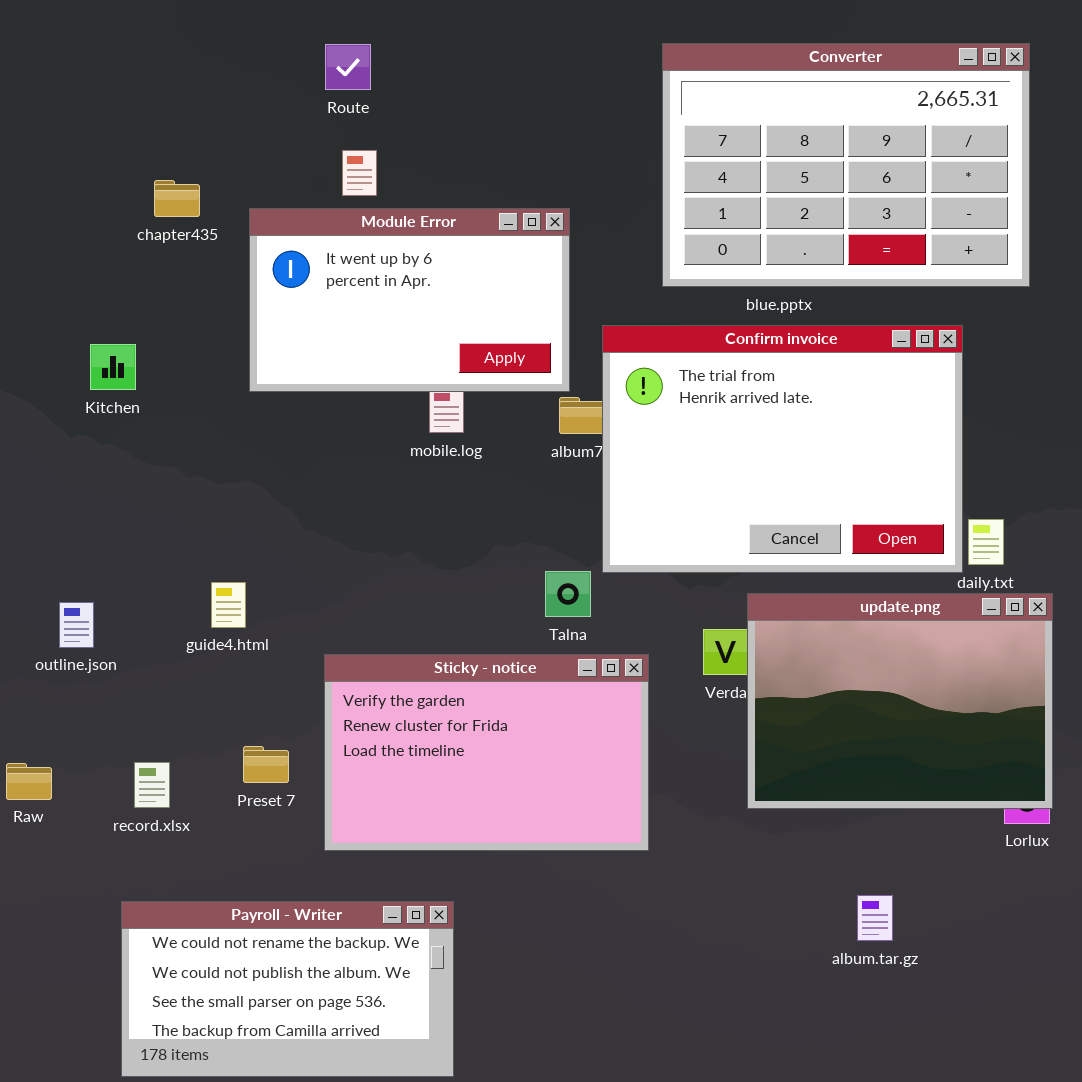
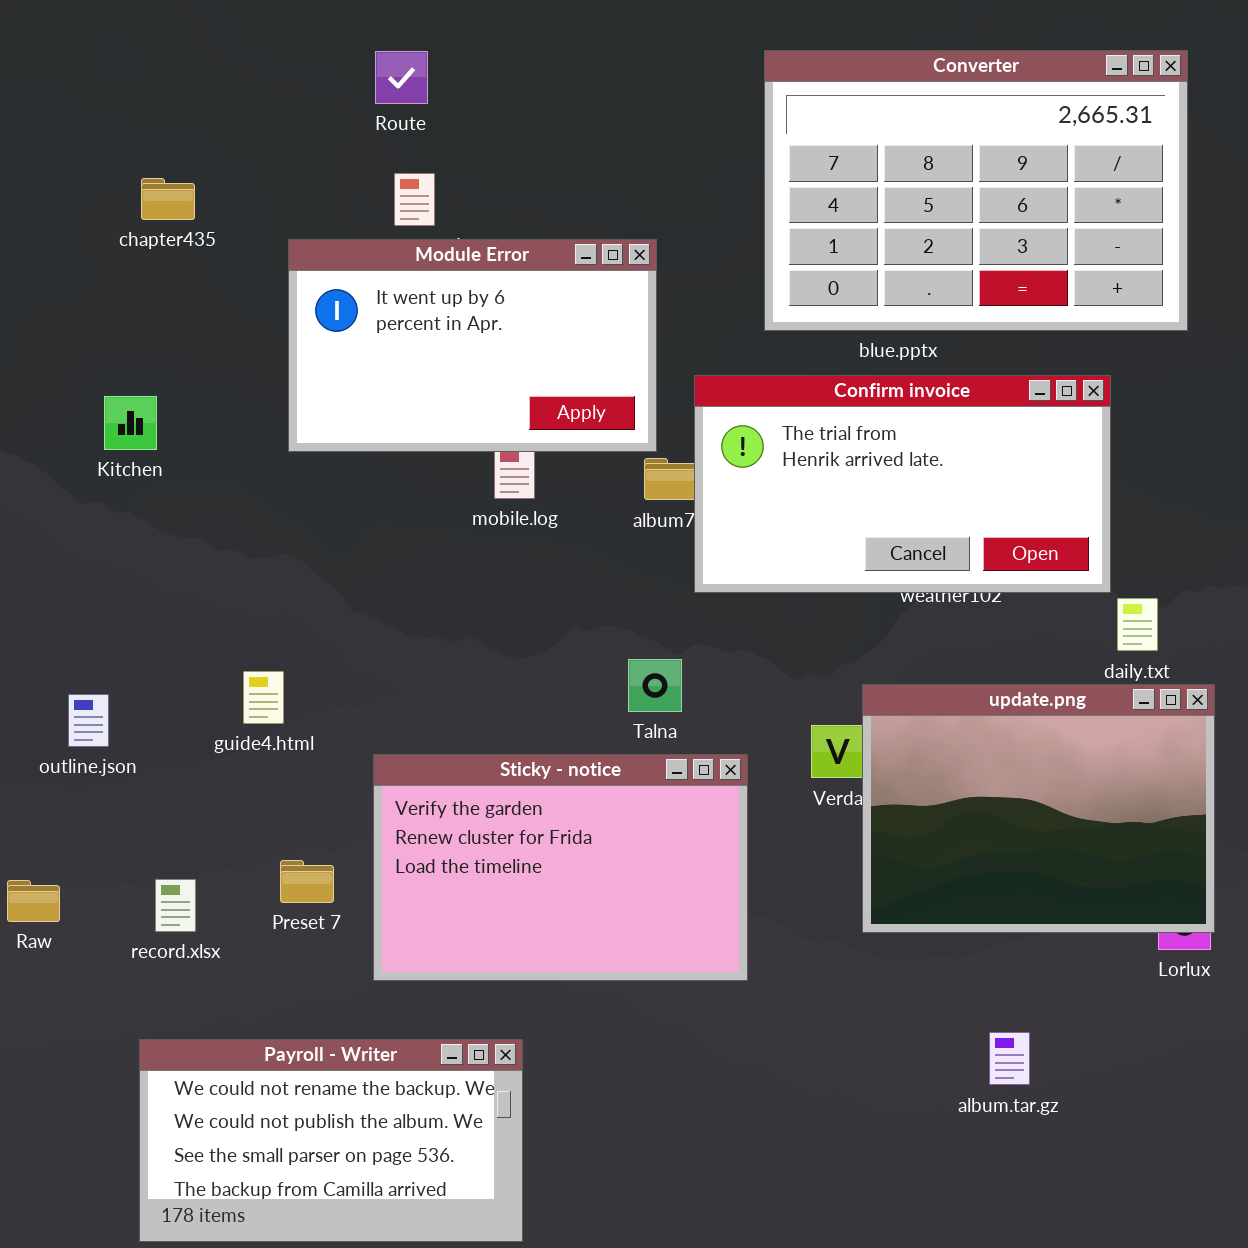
chapter435: [154,180,200,217] -> [141,178,195,220], moved
Confirm invoice: [602,325,963,573] -> [694,375,1111,593], resized

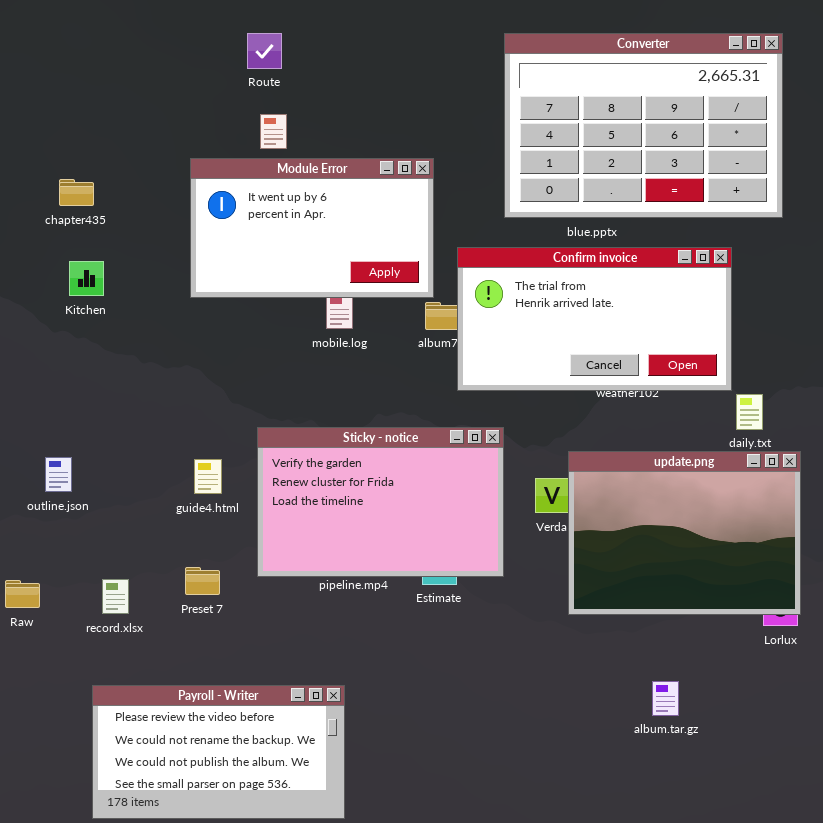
chapter435: [141,178,195,220] -> [59,179,94,206], moved
guide4.html: [243,671,284,724] -> [194,459,222,494], moved
Sticky - notice: [373,754,748,981] -> [257,427,504,577], moved
Payroll - Writer: [139,1039,523,1242] -> [92,685,345,819], scrolled up 1 row

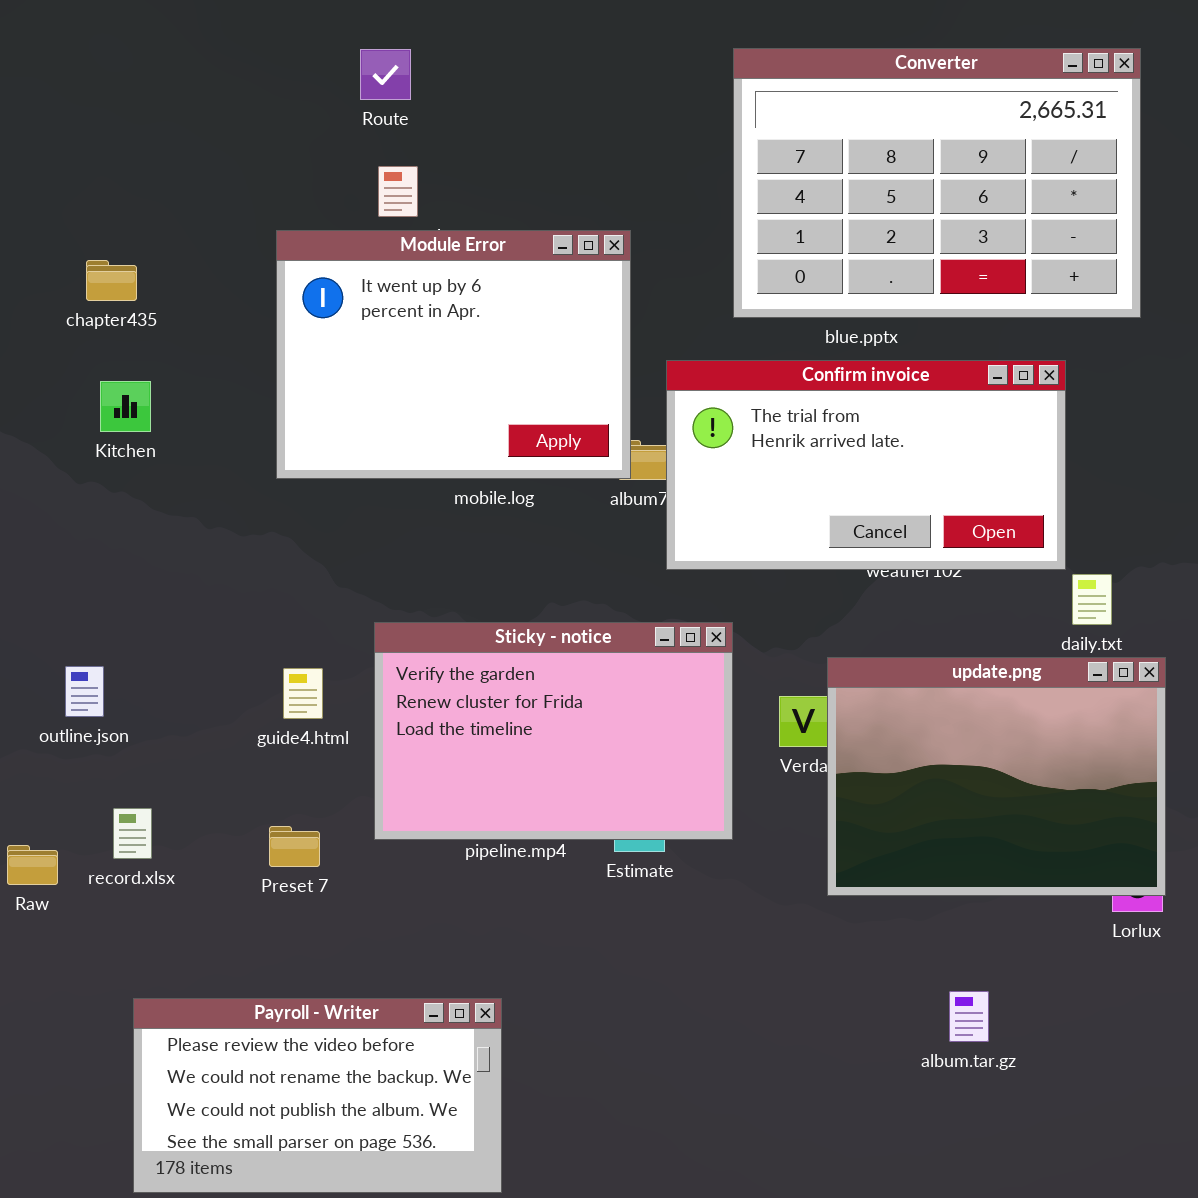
Module Error: [190,158,434,298] -> [276,230,631,479], resized
record.xlsx: [102,579,129,614] -> [113,808,152,859], moved

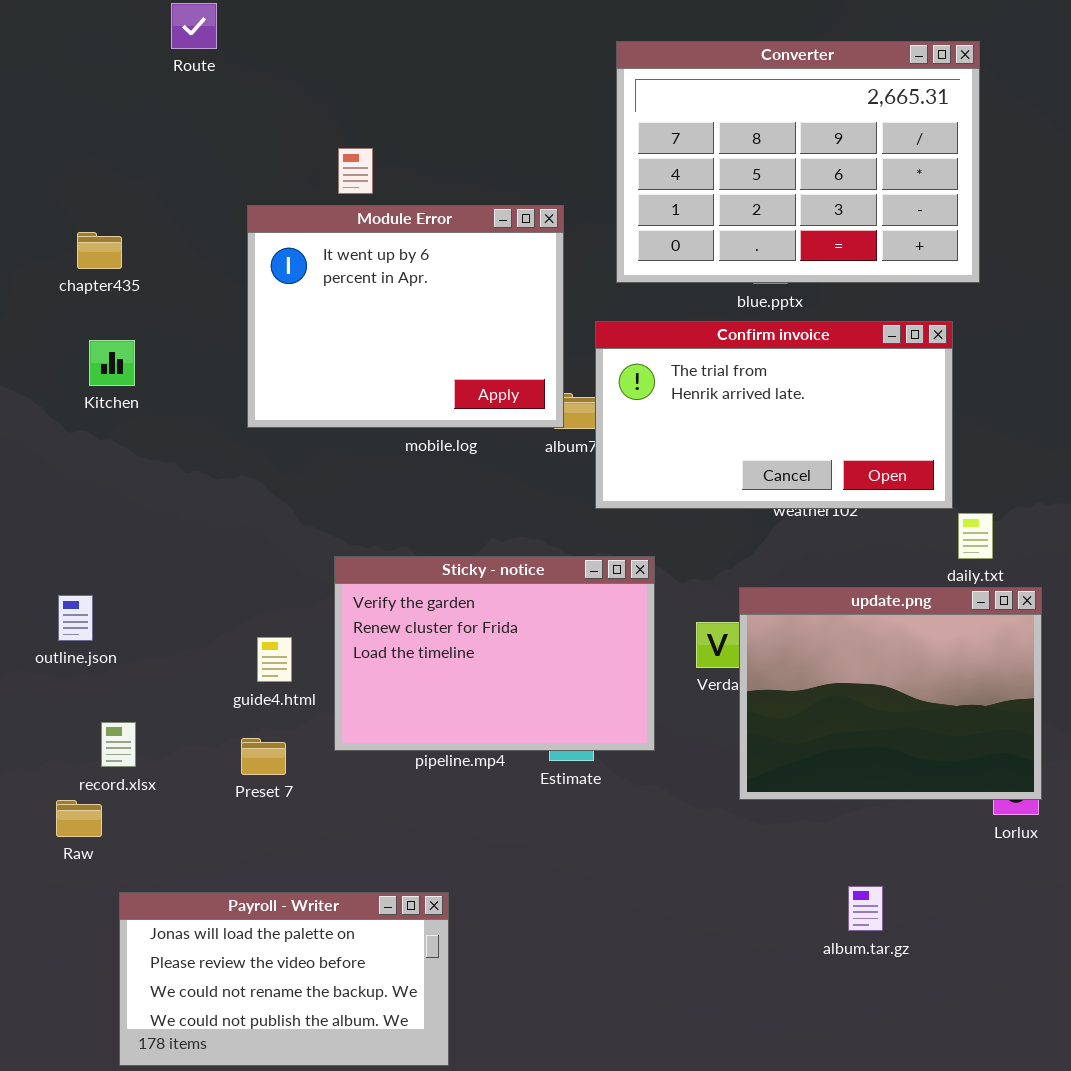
Converter: [733,48,1141,318] -> [616,41,980,283], moved
Route: [360,49,411,100] -> [171,3,217,49], moved
guide4.html: [283,668,323,719] -> [257,637,292,682], moved
Raw: [7,845,58,885] -> [56,800,102,837], moved
Payroll - Writer: [133,998,502,1193] -> [119,892,449,1066], scrolled up 1 row

